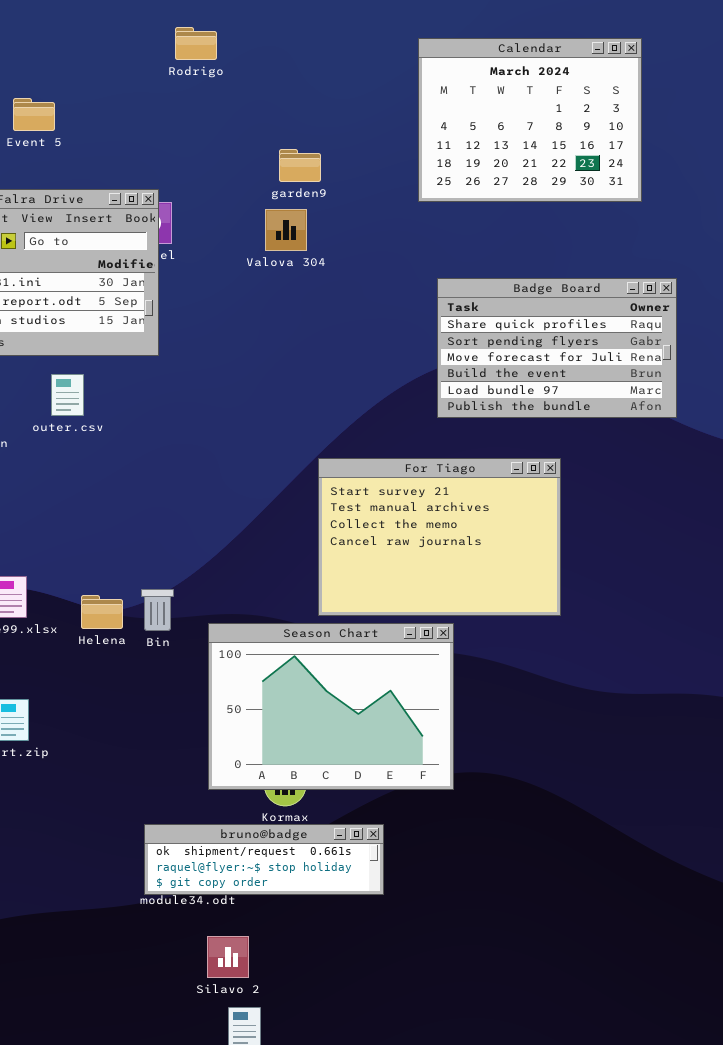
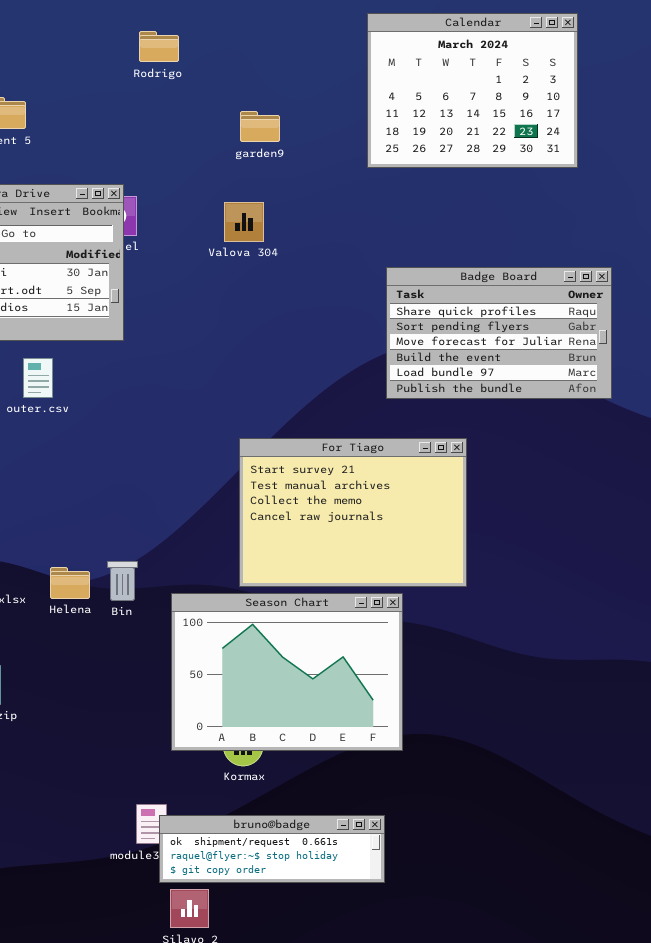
Calendar: [418,38,642,202] -> [367,13,578,168], moved
garden9: [279,149,321,182] -> [240,111,280,142], moved
For Tiago: [318,458,561,616] -> [239,438,467,587], moved
bruno@badge: [144,824,384,895] -> [159,815,385,883], moved

